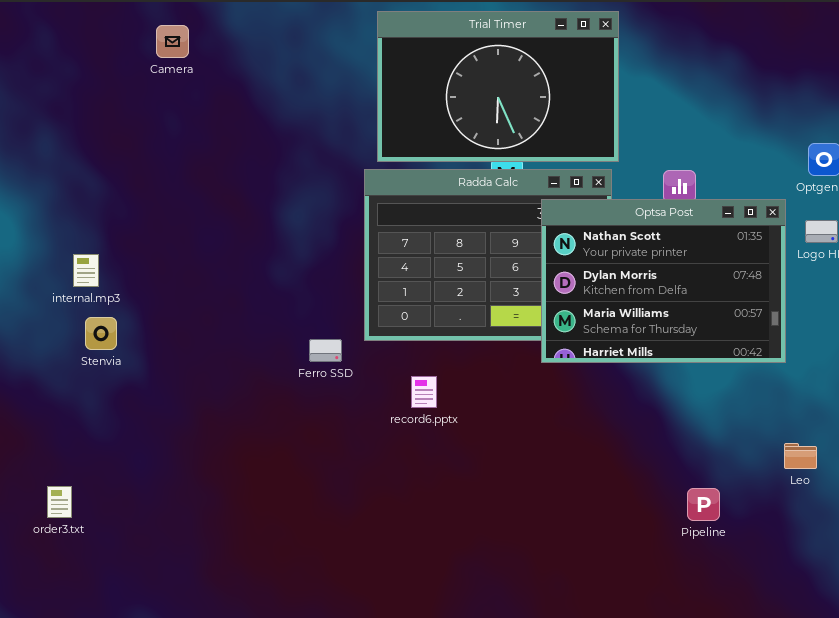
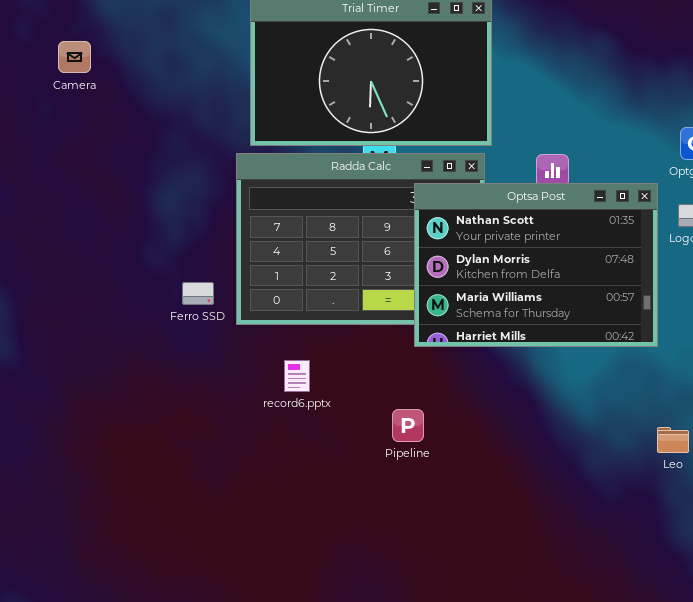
Camera: [156,25,189,58] -> [58,41,91,73], moved
Ferro SSD: [309,339,342,362] -> [182,282,214,305], moved
Pipeline: [687,488,720,521] -> [392,409,424,442], moved

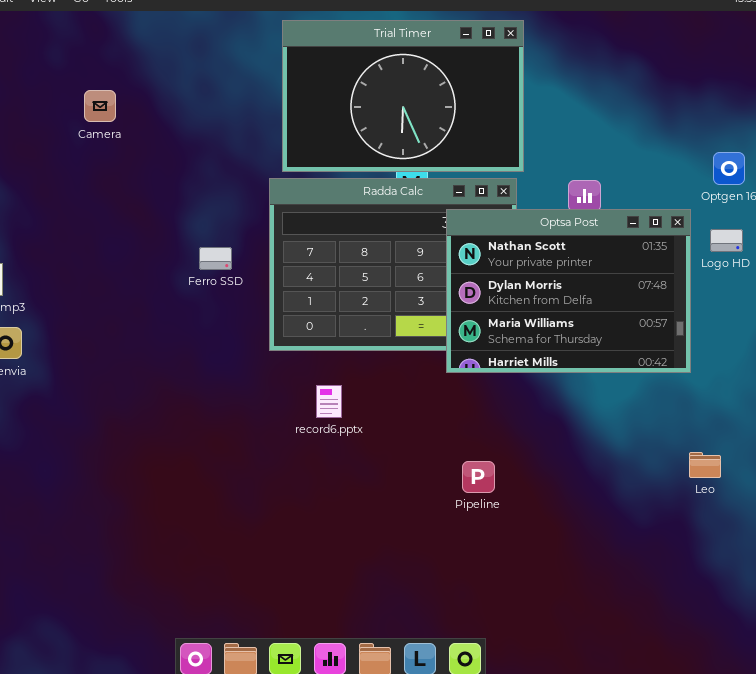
Camera: [58,41,91,73] -> [84,90,116,122], moved
Ferro SSD: [182,282,214,305] -> [199,247,232,270], moved
Pipeline: [392,409,424,442] -> [462,461,495,493], moved

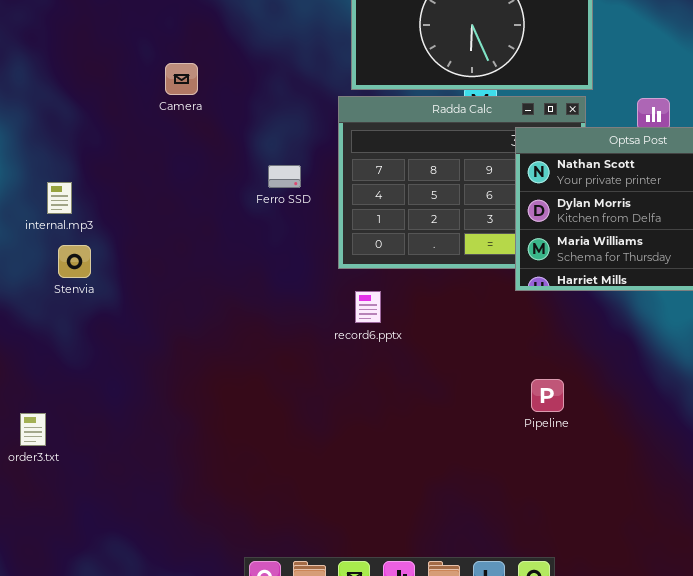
Camera: [84,90,116,122] -> [165,63,198,95], moved
record6.pptx: [316,385,342,418] -> [355,291,381,323], moved

